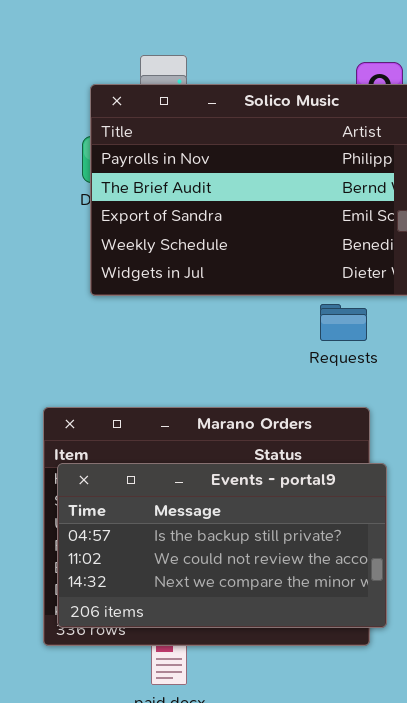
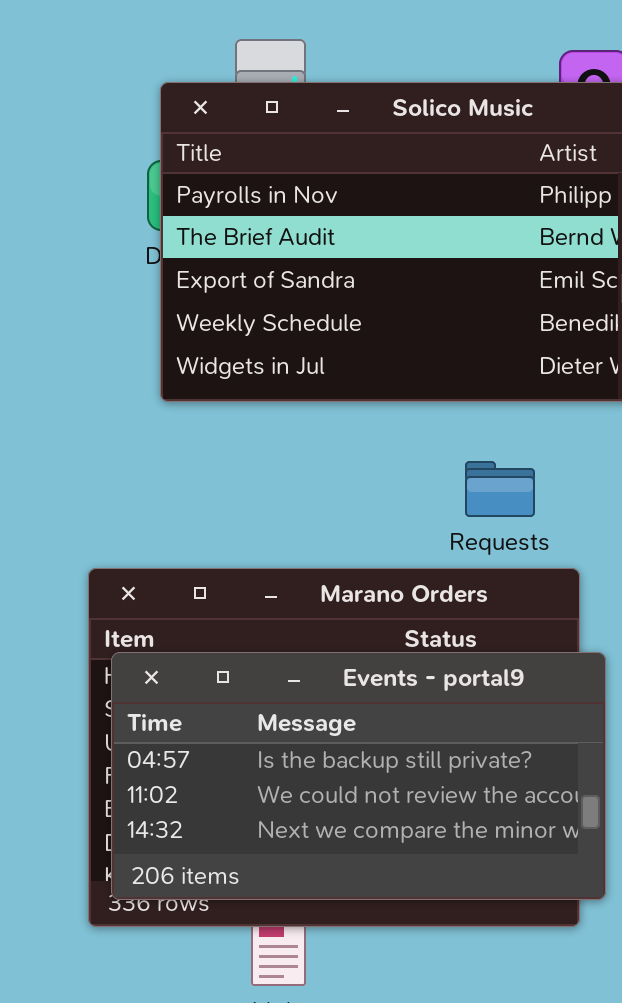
Requests: [320,304,367,341] -> [465,461,535,517], moved

